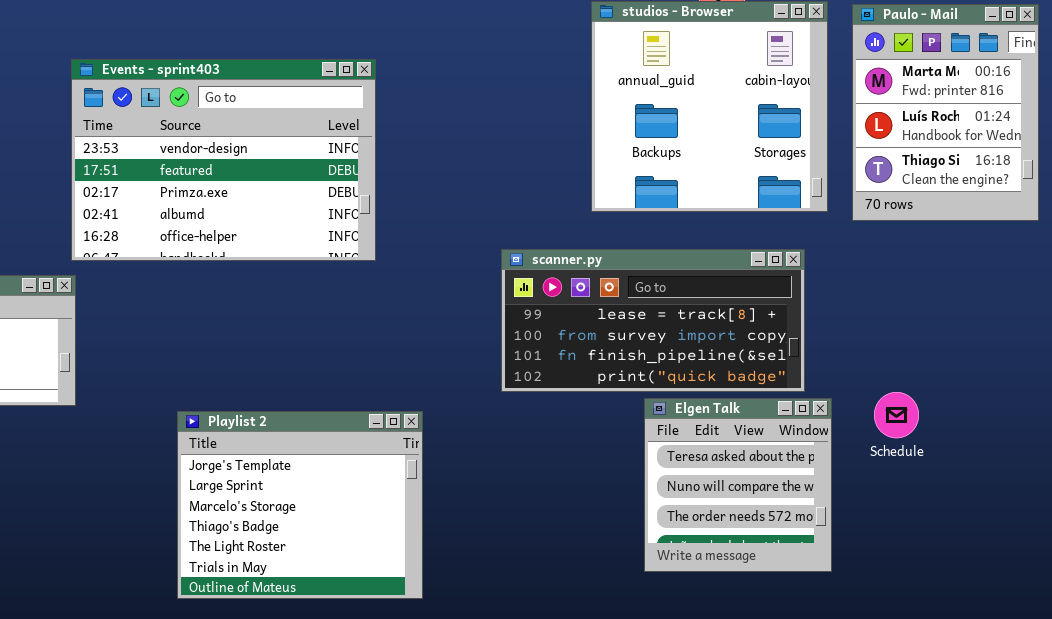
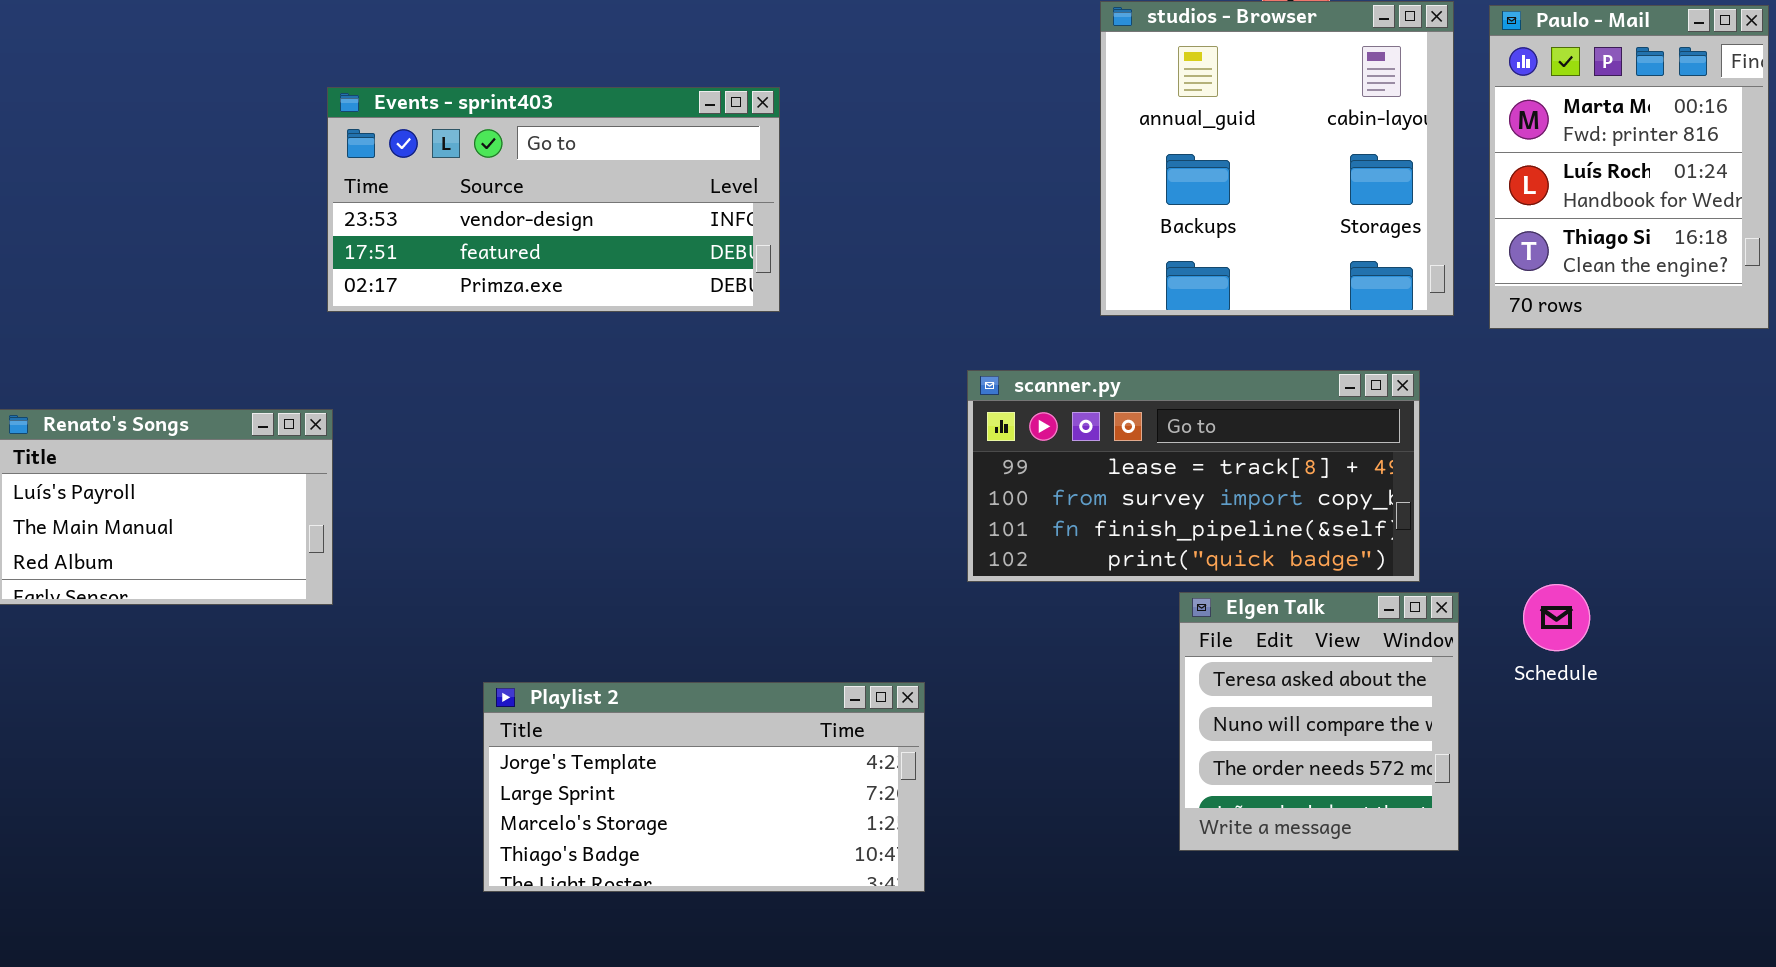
Events - sprint403: [71,59,376,261] -> [327,87,780,312], resized
Playlist 2: [177,411,423,599] -> [483,682,925,892], resized

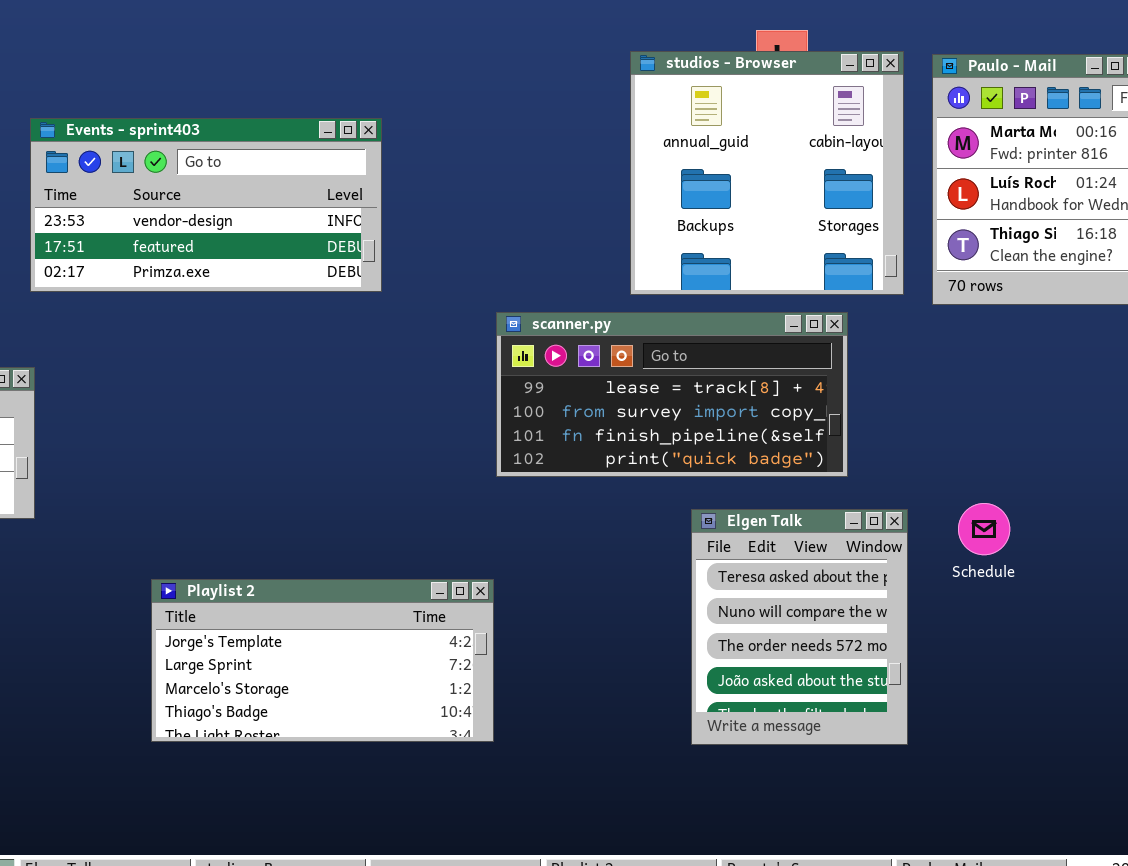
scanner.py: [967,370,1420,582] -> [496,312,848,477], moved
Elgen Talk: [1179,592,1459,851] -> [691,509,908,745], resized

